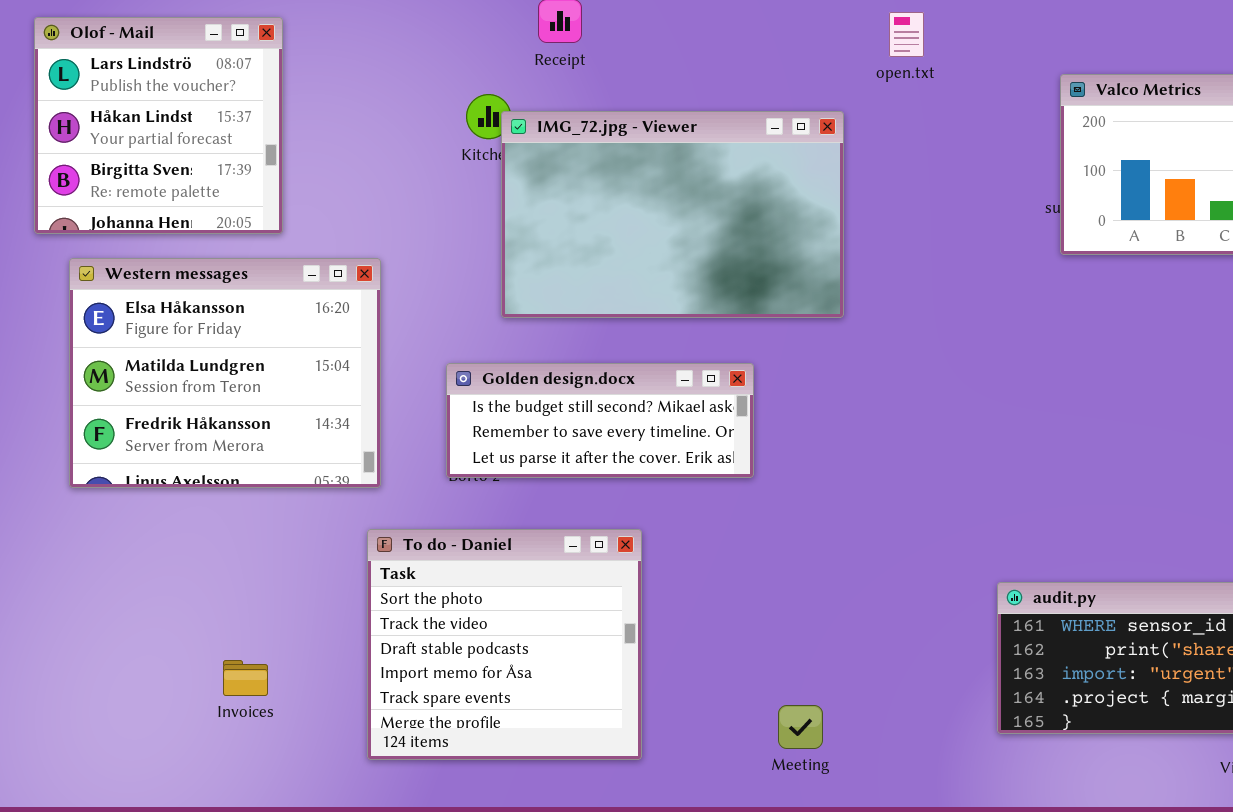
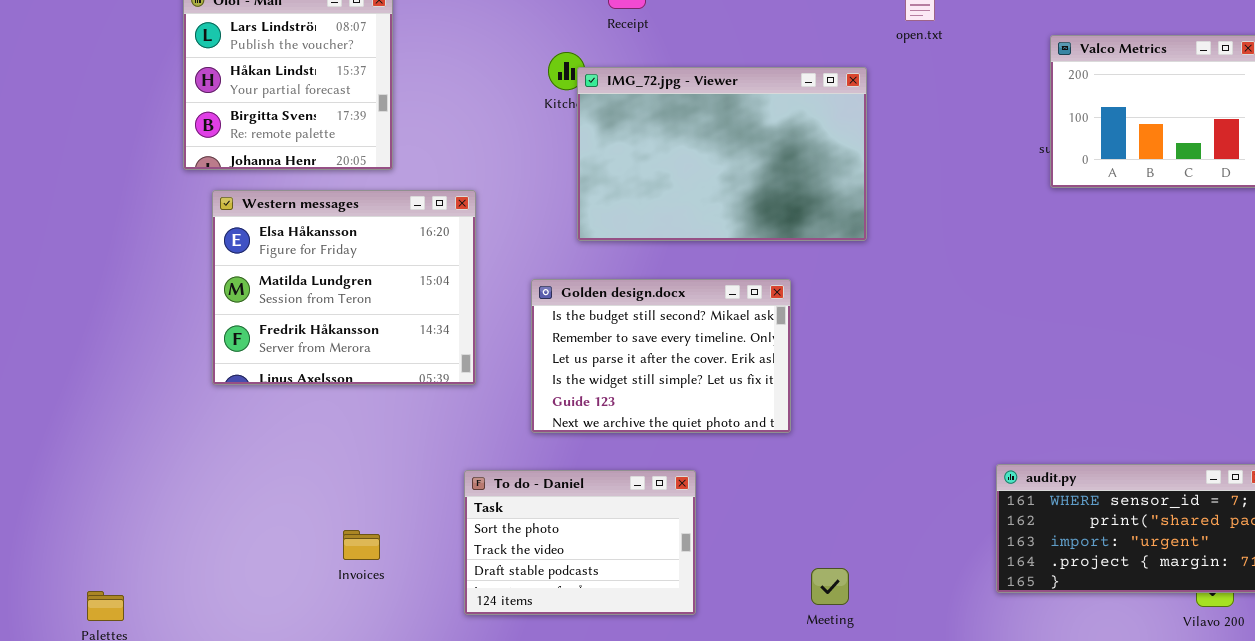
Golden design.docx: [446,363,754,478] -> [531,279,791,433], resized
To do - Daniel: [367,529,642,760] -> [464,470,696,615], resized

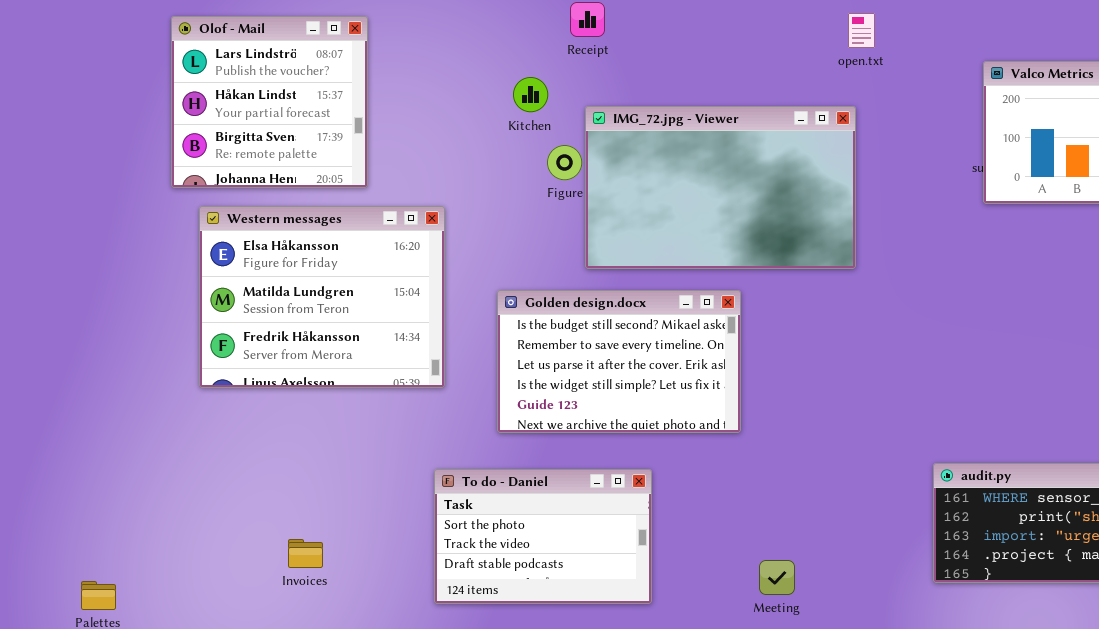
IMG_72.jpg - Viewer: [577,67,867,241] -> [585,106,856,269], moved
Invoices: [343,530,380,560] -> [288,539,323,568], moved

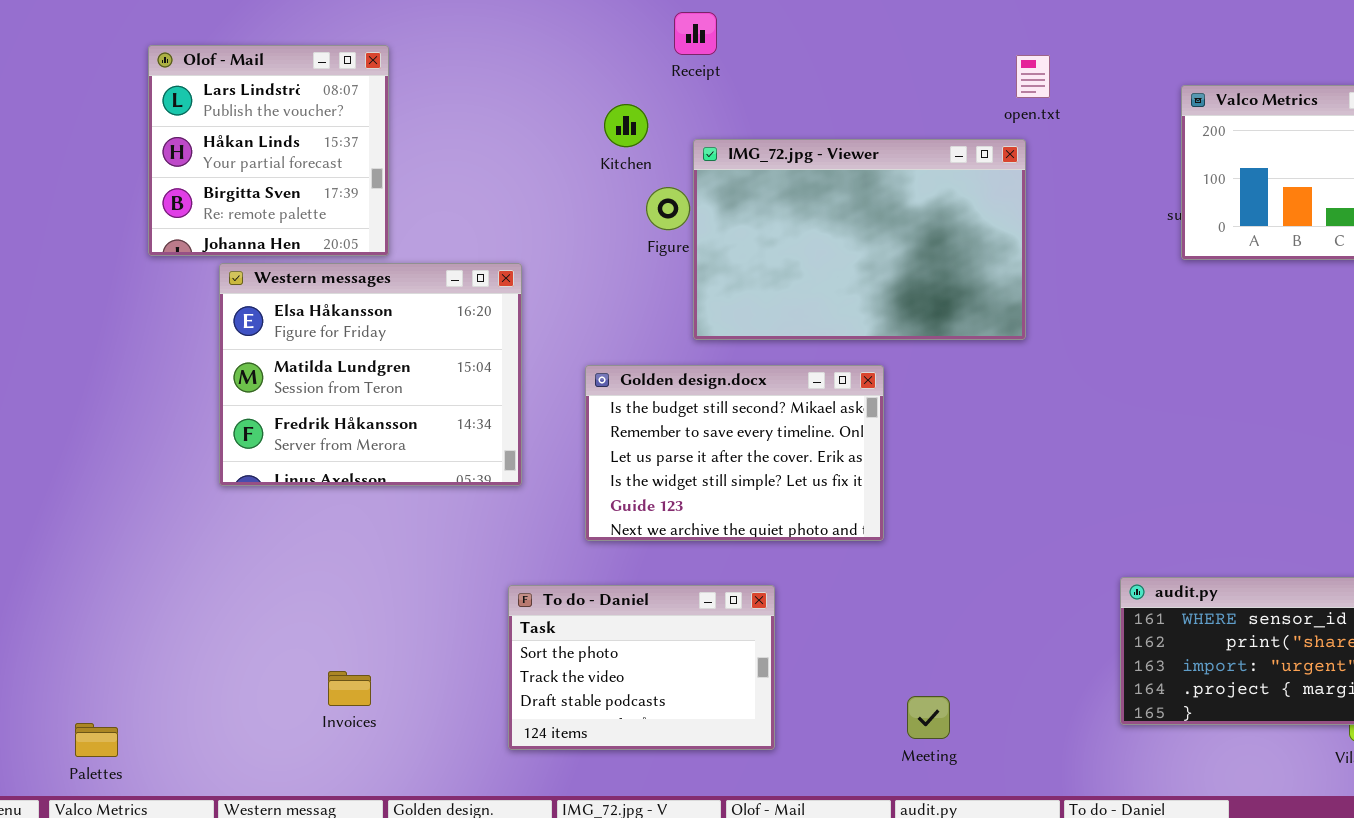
open.txt: [848,13,875,48] -> [1016,55,1050,98], moved
Olof - Mail: [171,16,368,188] -> [148,45,389,256], moved

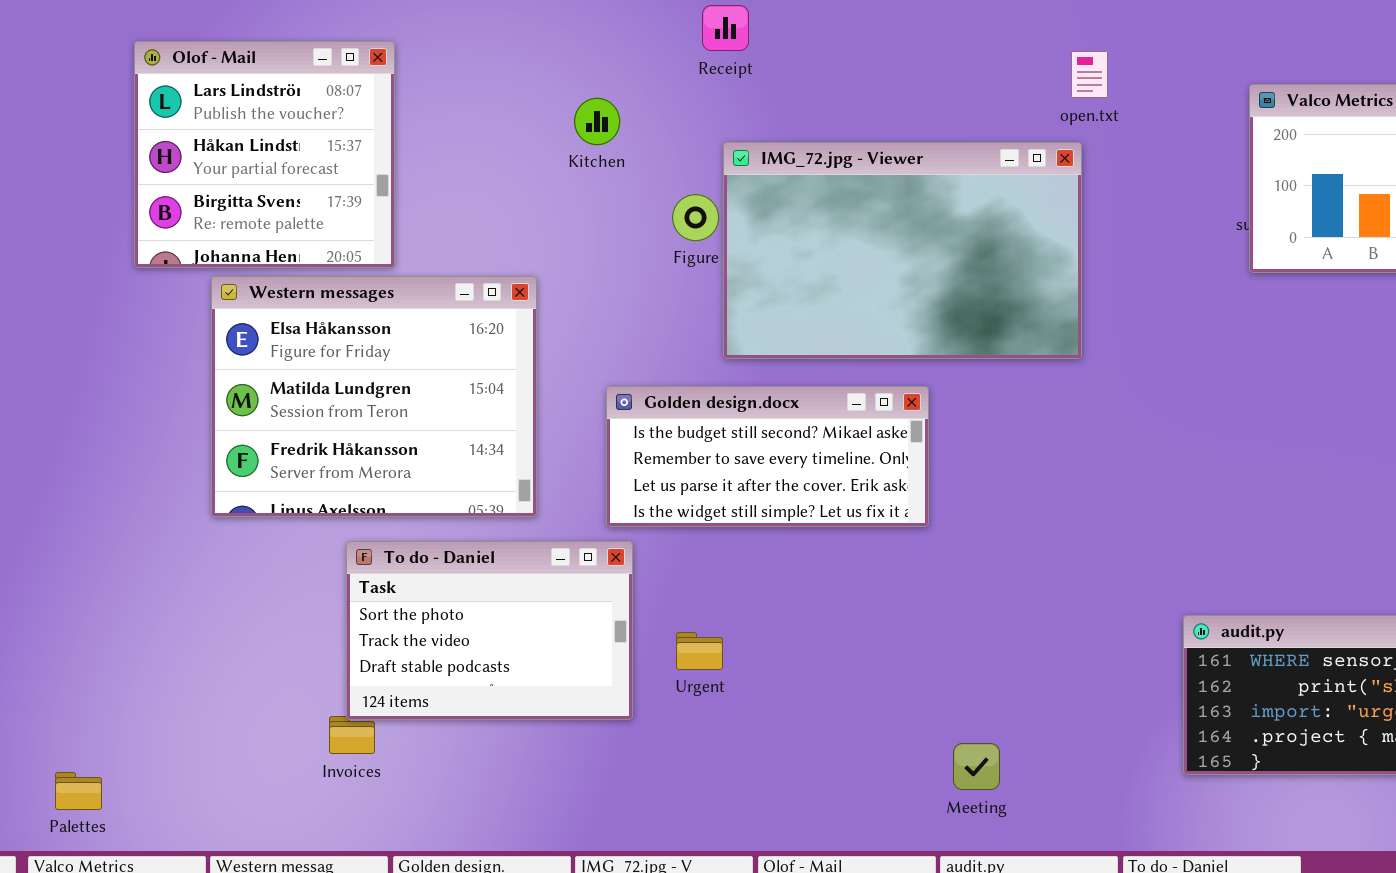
Kitchen: [604,104,648,147] -> [574,98,620,145], moved
Golden design.docx: [585,365,884,541] -> [606,386,929,527], resized
To do - Daniel: [508,585,775,750] -> [346,541,633,720], moved

